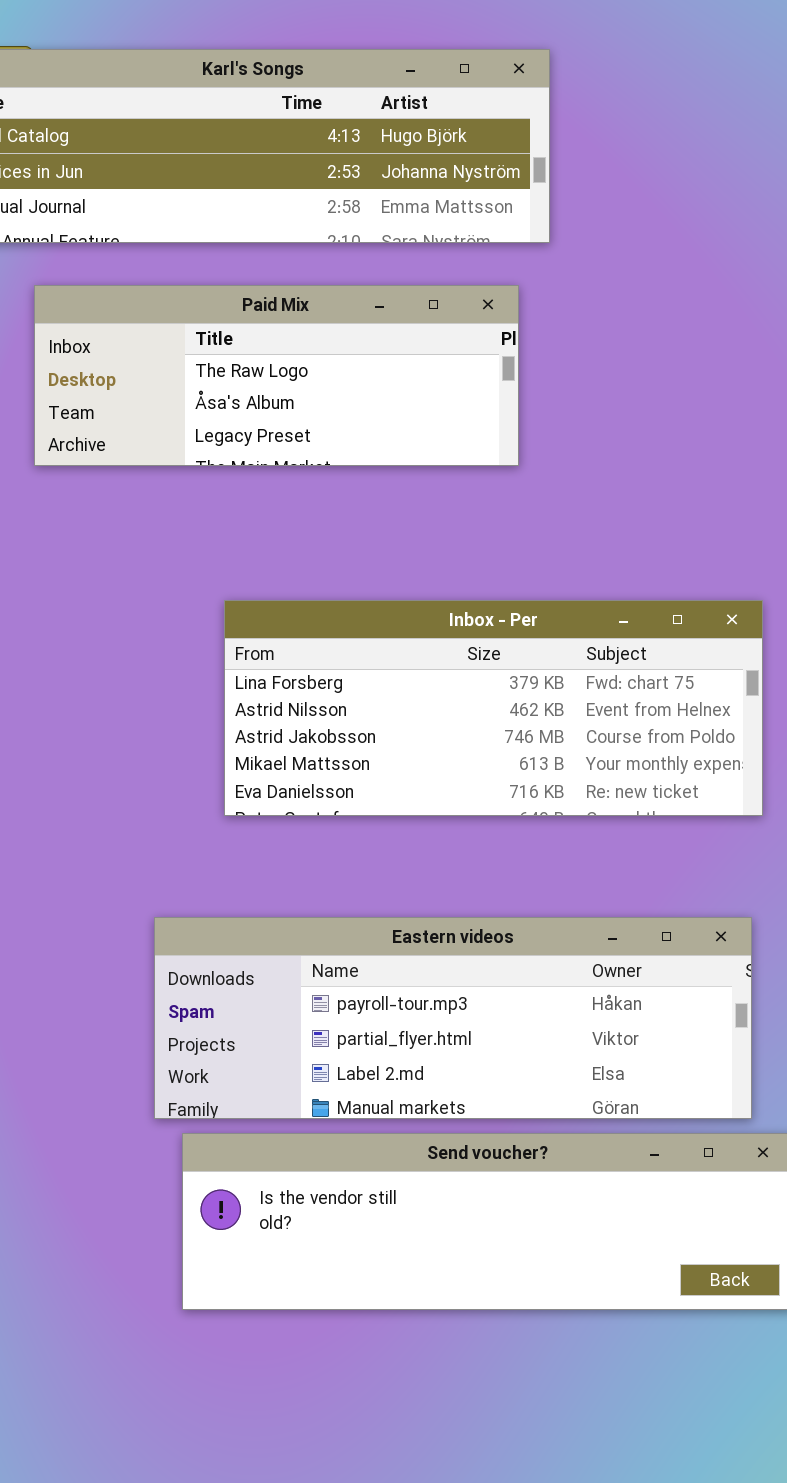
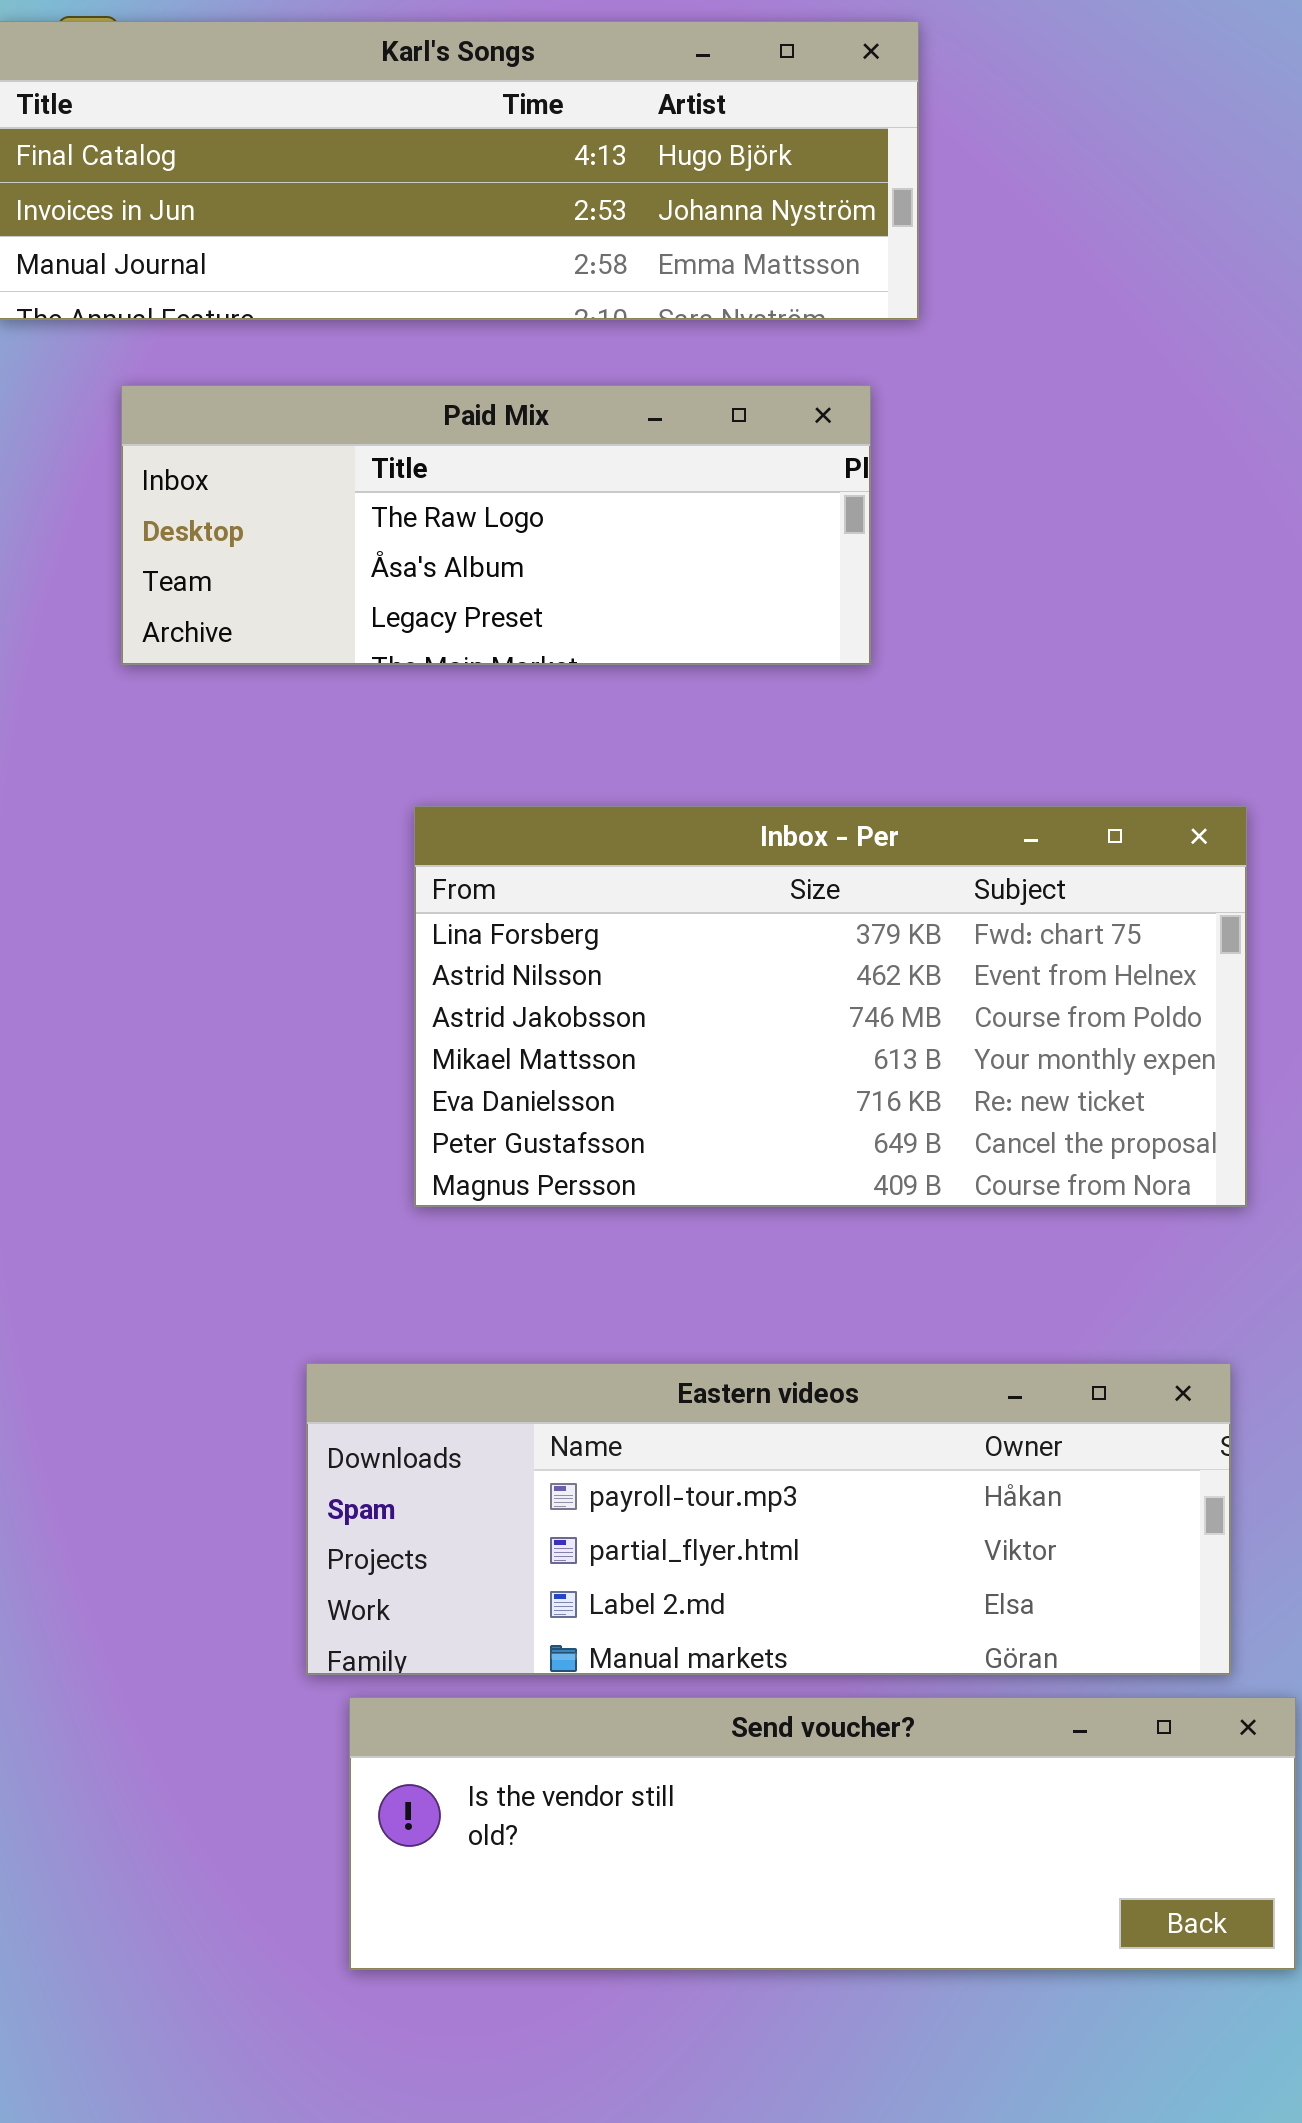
Inbox - Per: [224,600,763,816] -> [414,806,1247,1207], resized

